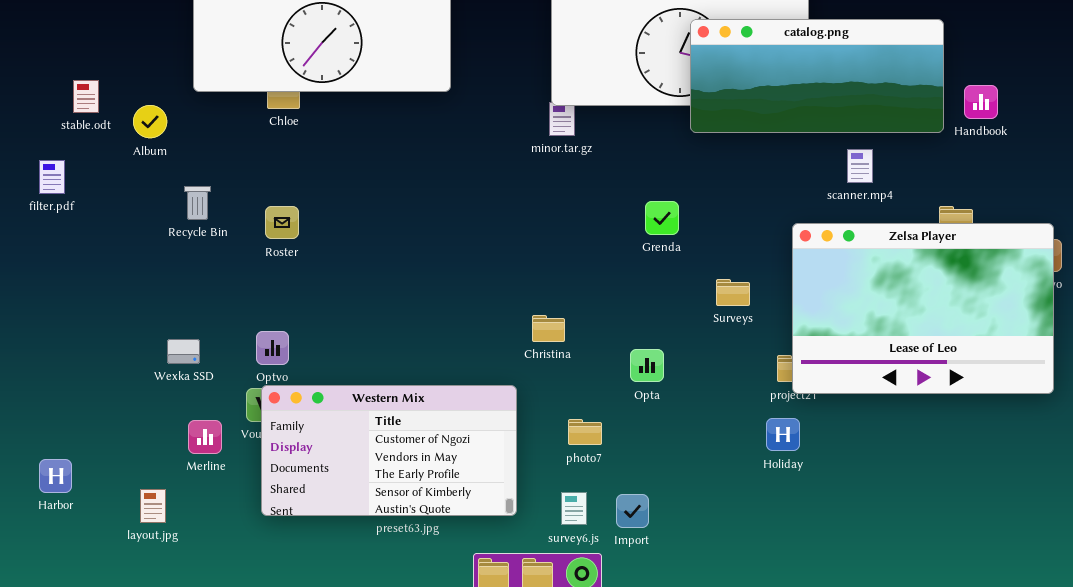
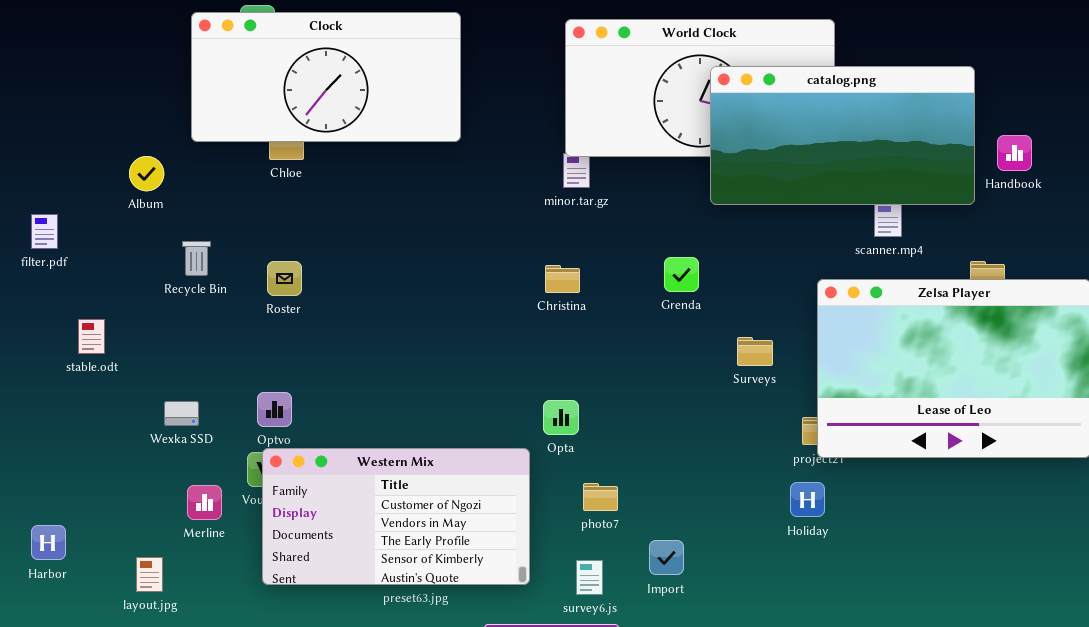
catalog.png: [690,19,944,133] -> [710,66,975,205], resized
stable.odt: [73,80,99,113] -> [78,319,105,354], moved
Christina: [532,315,565,342] -> [545,265,580,293], moved
Opta: [630,349,664,382] -> [543,400,579,435], moved
Import: [616,494,649,528] -> [649,540,684,575], moved

